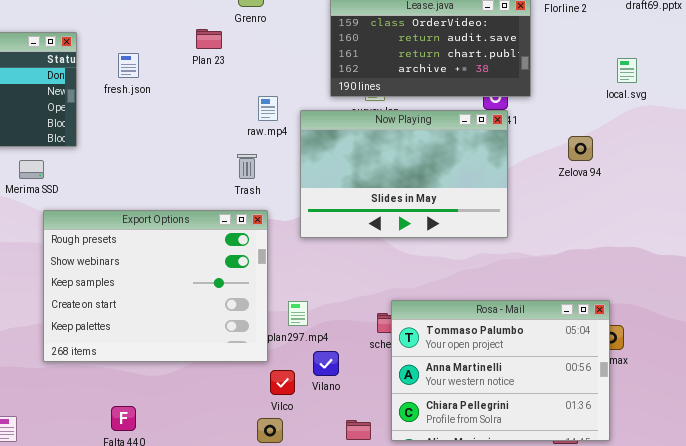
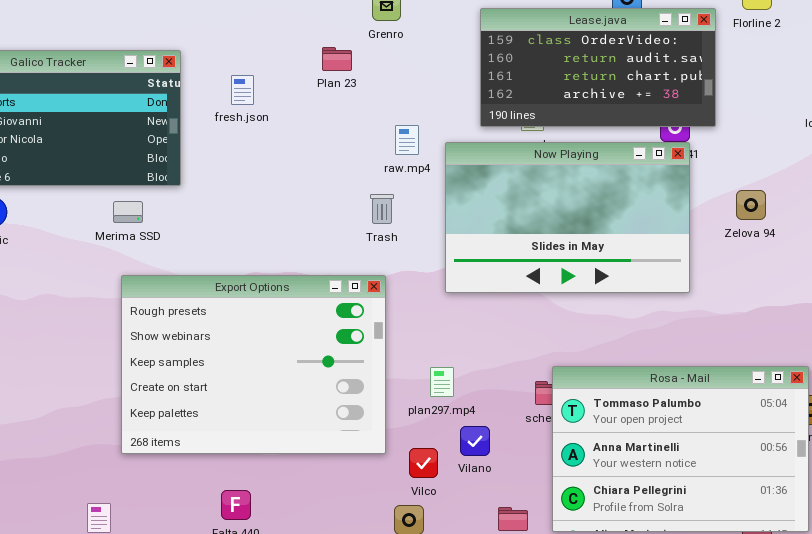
Zelova 94: [568,136,593,161] -> [736,190,766,220], moved
Export Options: [43,210,268,362] -> [121,275,386,454], moved

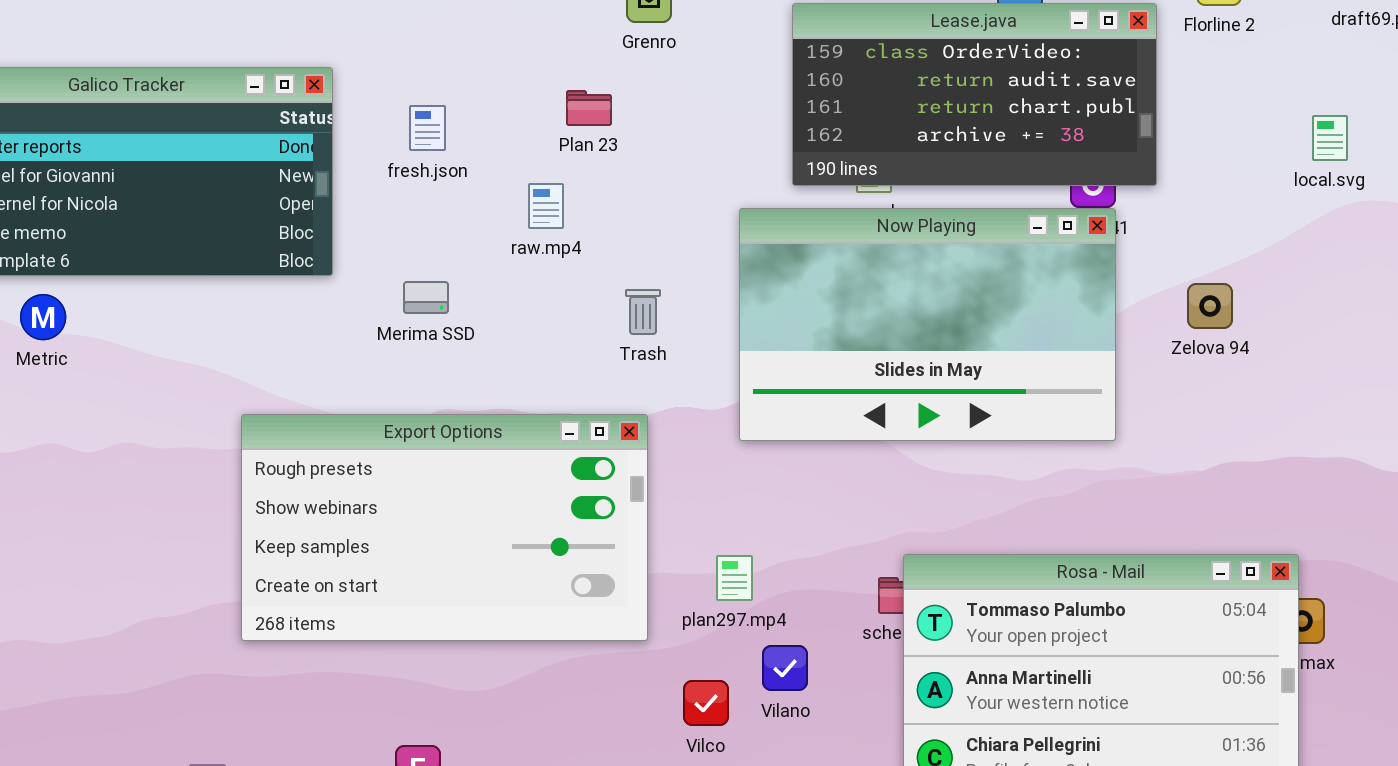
Plan 23: [322,47,352,71] -> [566,90,612,126], moved
raw.mp4: [395,125,419,155] -> [528,183,564,229], moved
Merima SSD: [113,201,143,223] -> [403,281,449,314], moved
Export Options: [121,275,386,454] -> [241,414,648,641], resized

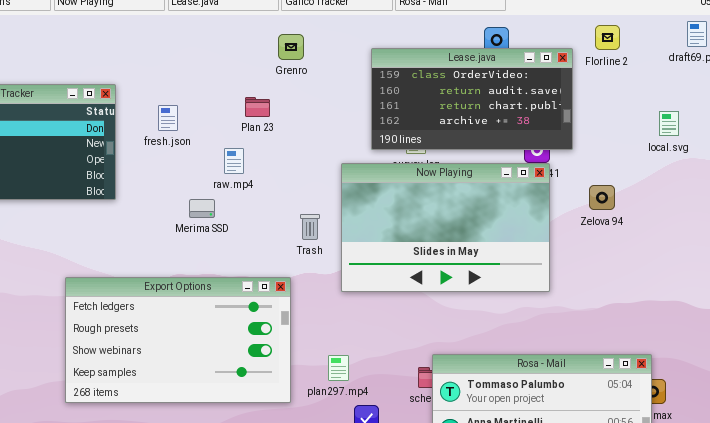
Merima SSD: [403,281,449,314] -> [189,199,215,218], moved
Zelova 94: [1187,283,1233,329] -> [589,185,615,210], moved
Trash: [625,289,661,335] -> [300,214,320,240], moved
Export Options: [241,414,648,641] -> [65,277,291,403], scrolled up 1 row

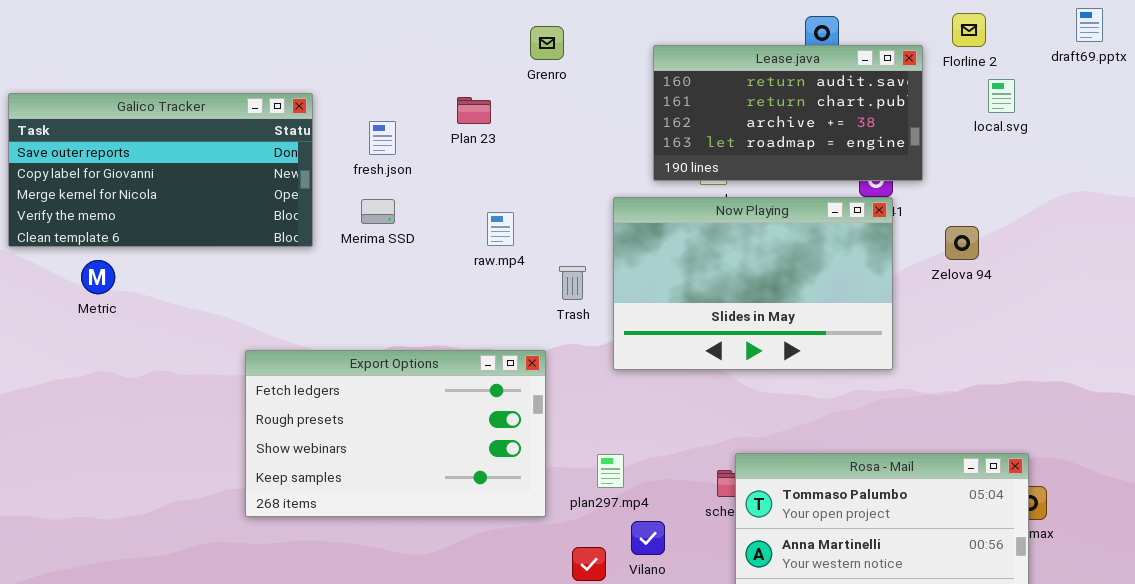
Lease.java: [371,48,573,150] -> [653,45,923,181], scrolled down 1 row
Plan 23: [245,97,270,117] -> [457,97,491,124], moved
local.svg: [659,111,679,136] -> [988,79,1015,113], moved
raw.mp4: [224,148,244,174] -> [487,212,514,246], moved
Merima SSD: [189,199,215,218] -> [361,199,395,224], moved

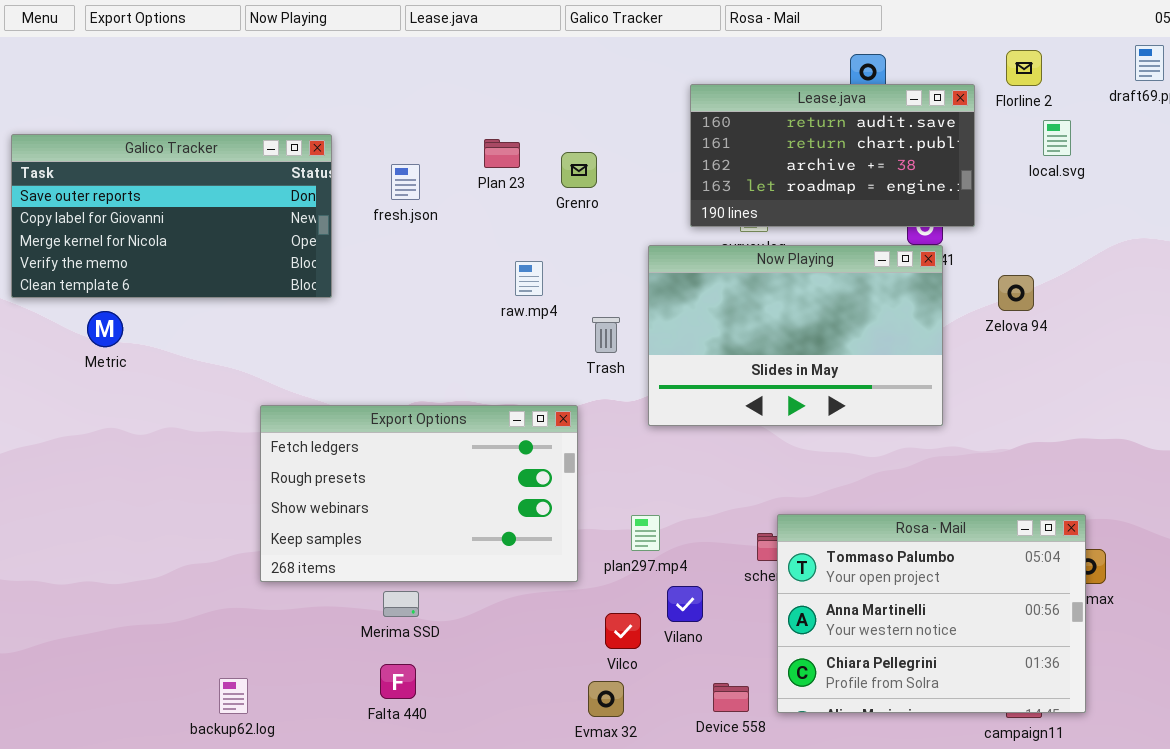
Grenro: [530,26,564,60] -> [561,152,597,188], moved
Merima SSD: [361,199,395,224] -> [383,591,419,617], moved

